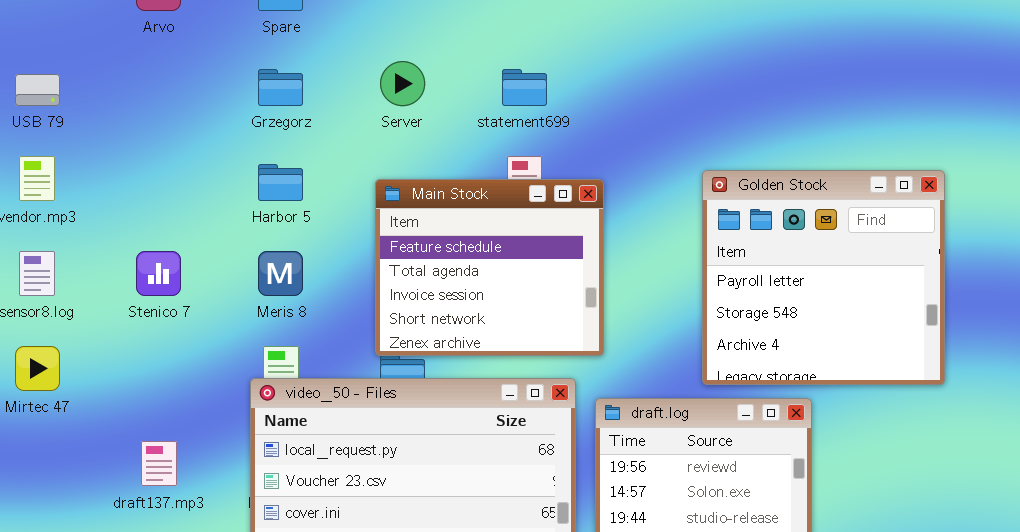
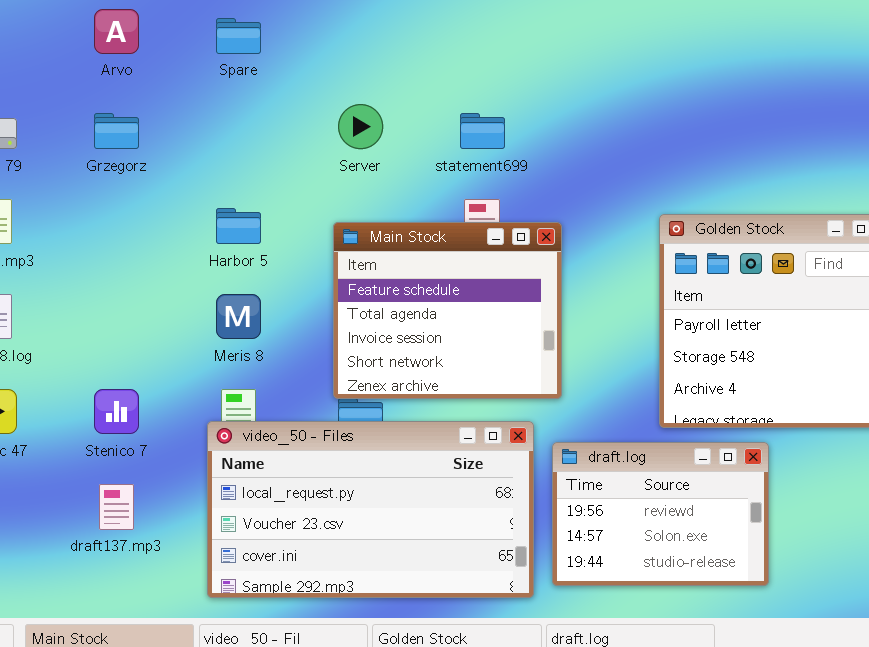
Grzegorz: [258,69,303,106] -> [94,113,139,149], moved
Stenico 7: [136,251,181,296] -> [94,389,139,434], moved

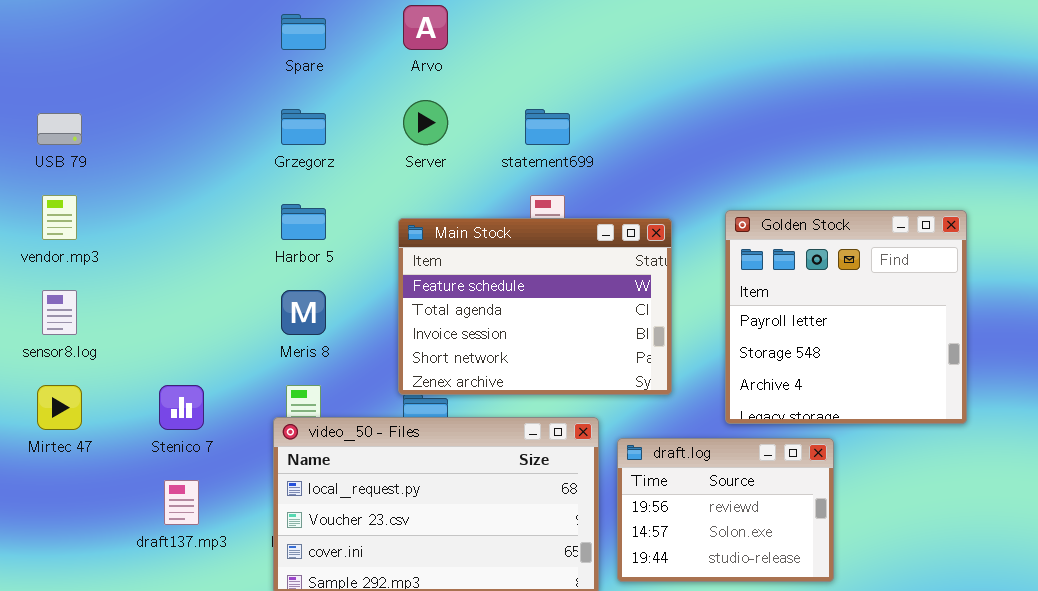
Arvo: [94,9,139,54] -> [403,5,448,50], moved
Grzegorz: [94,113,139,149] -> [281,109,326,145], moved
Main Stock: [333,222,562,399] -> [398,218,672,395], resized

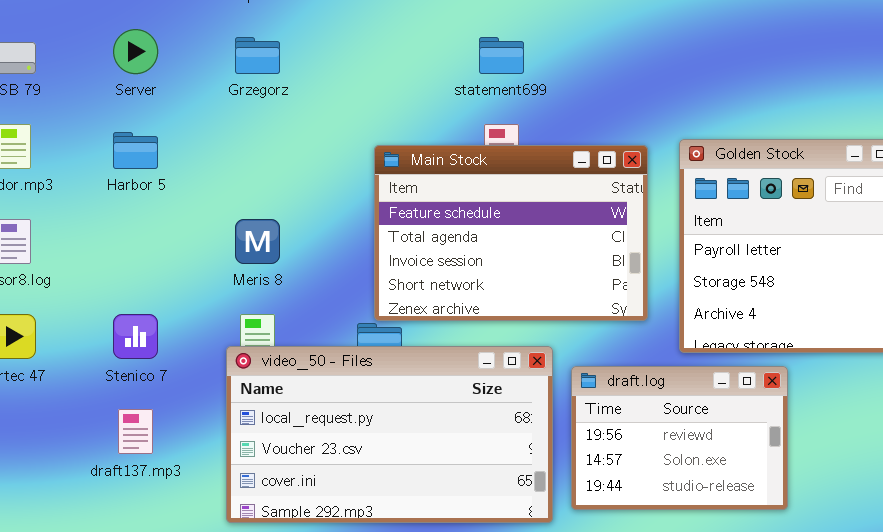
Server: [403,100,448,145] -> [113,29,158,74], moved
Harbor 5: [281,204,326,240] -> [113,132,158,169], moved
Main Stock: [398,218,672,395] -> [374,145,648,321], moved

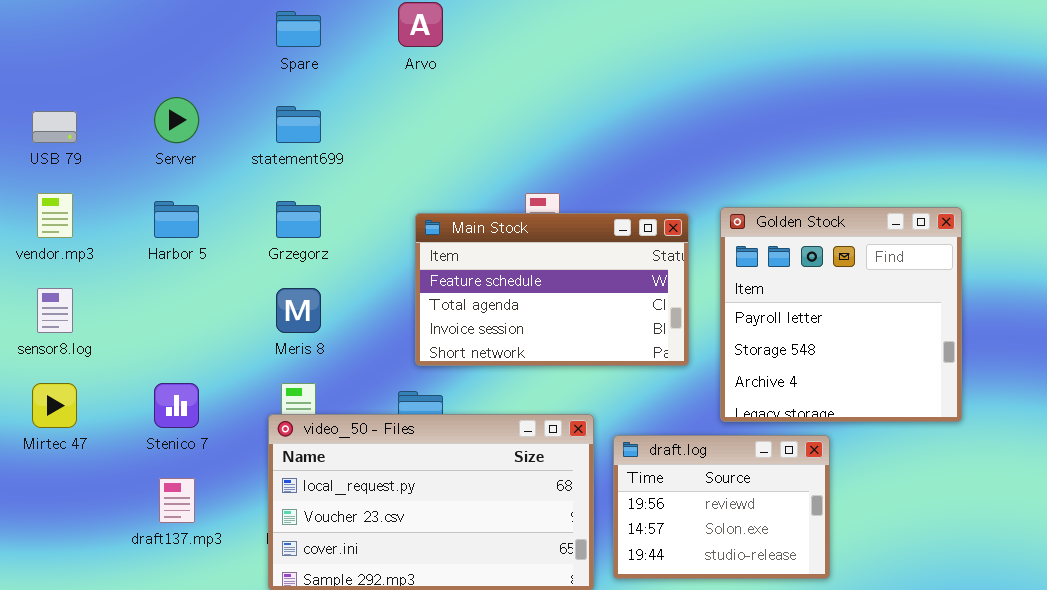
Grzegorz: [235,37,280,74] -> [276,201,321,238], moved
statement699: [479,37,524,74] -> [276,106,321,143], moved
Main Stock: [374,145,648,321] -> [415,213,689,366], resized

